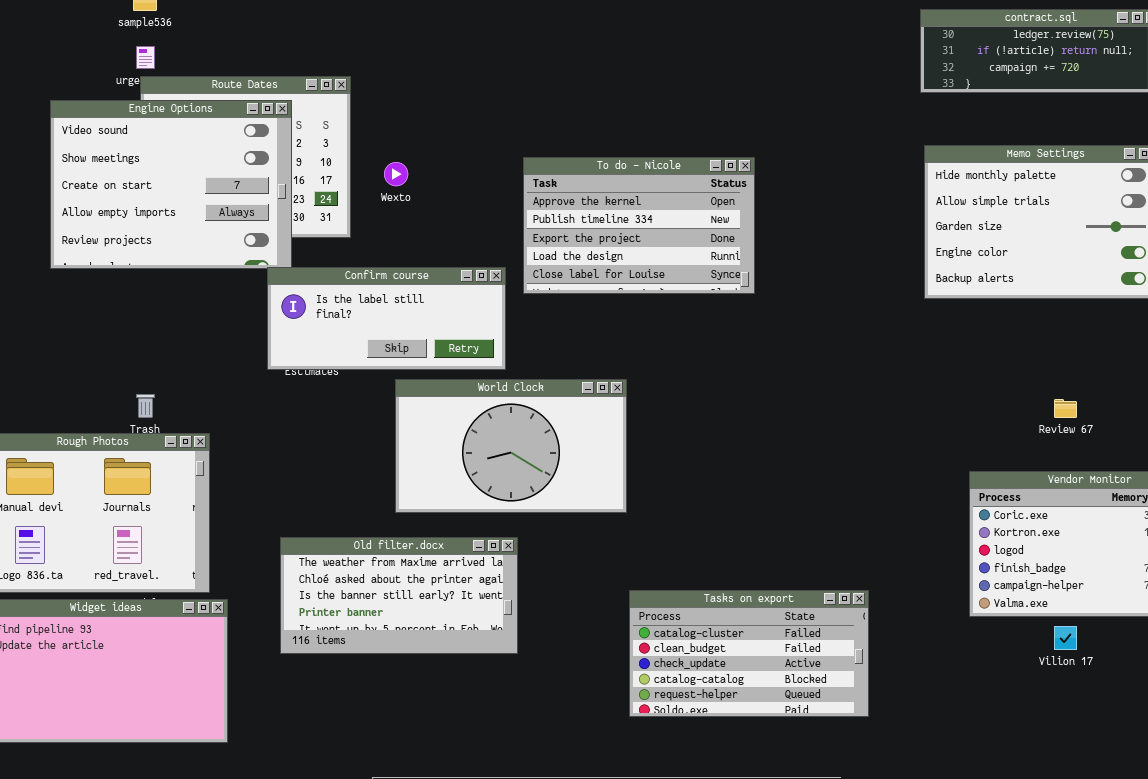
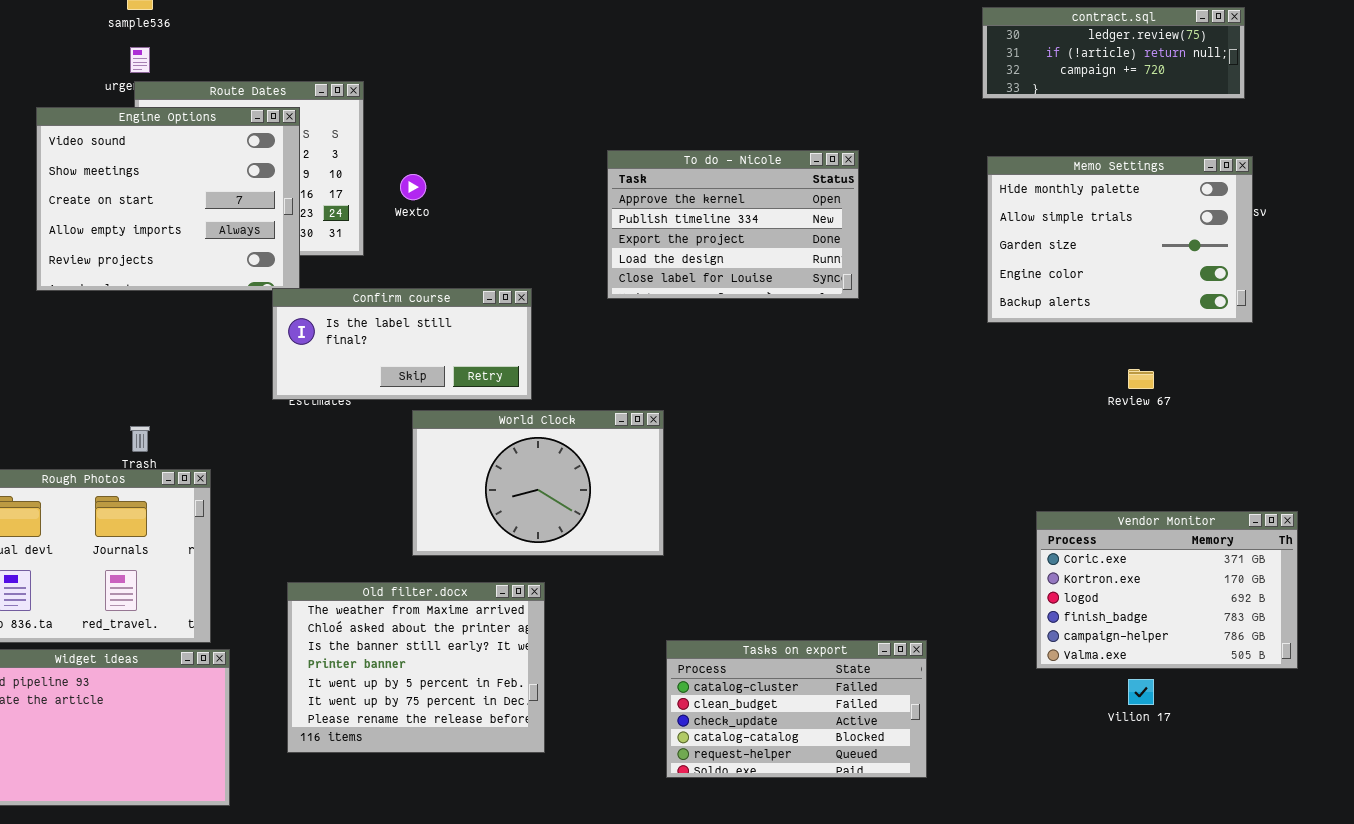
To do - Nicole: [523,157,755,294] -> [607,150,859,299], moved
Review 67: [1054,399,1077,418] -> [1128,369,1154,389], moved
Old filter.docx: [280,537,518,654] -> [287,582,545,753], resized

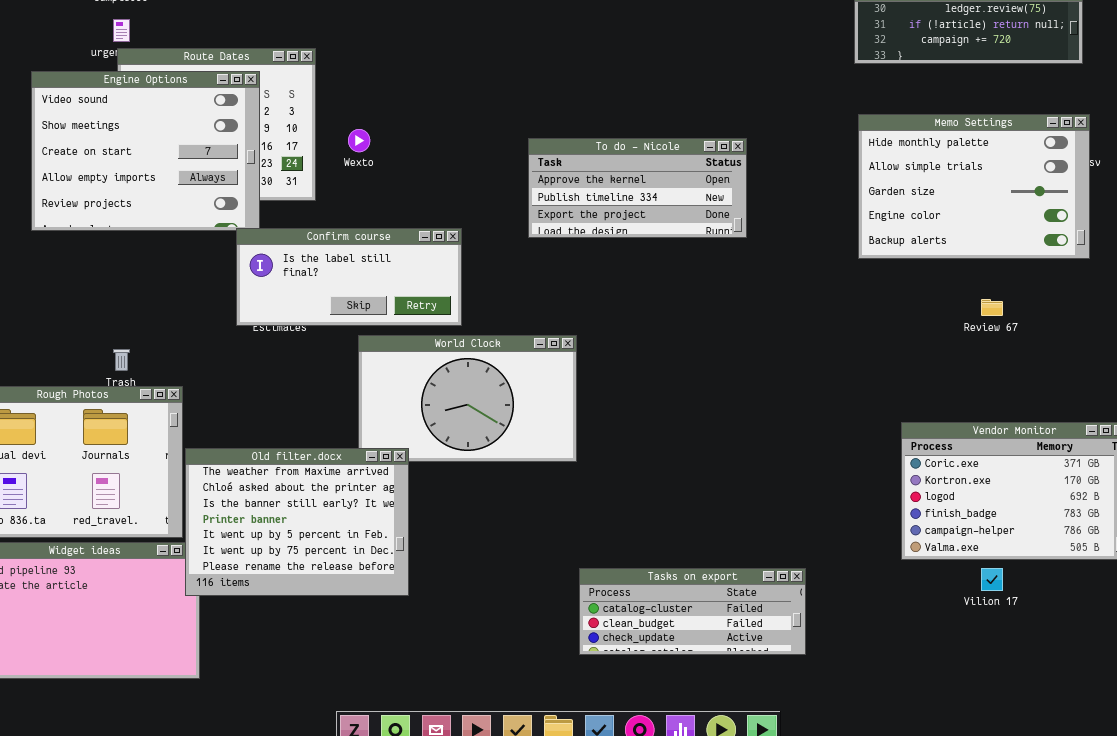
To do - Nicole: [607,150,859,299] -> [528,138,747,238], resized
Old filter.docx: [287,582,545,753] -> [185,448,409,596], moved
Tasks on export: [666,640,927,778] -> [579,568,806,655], resized

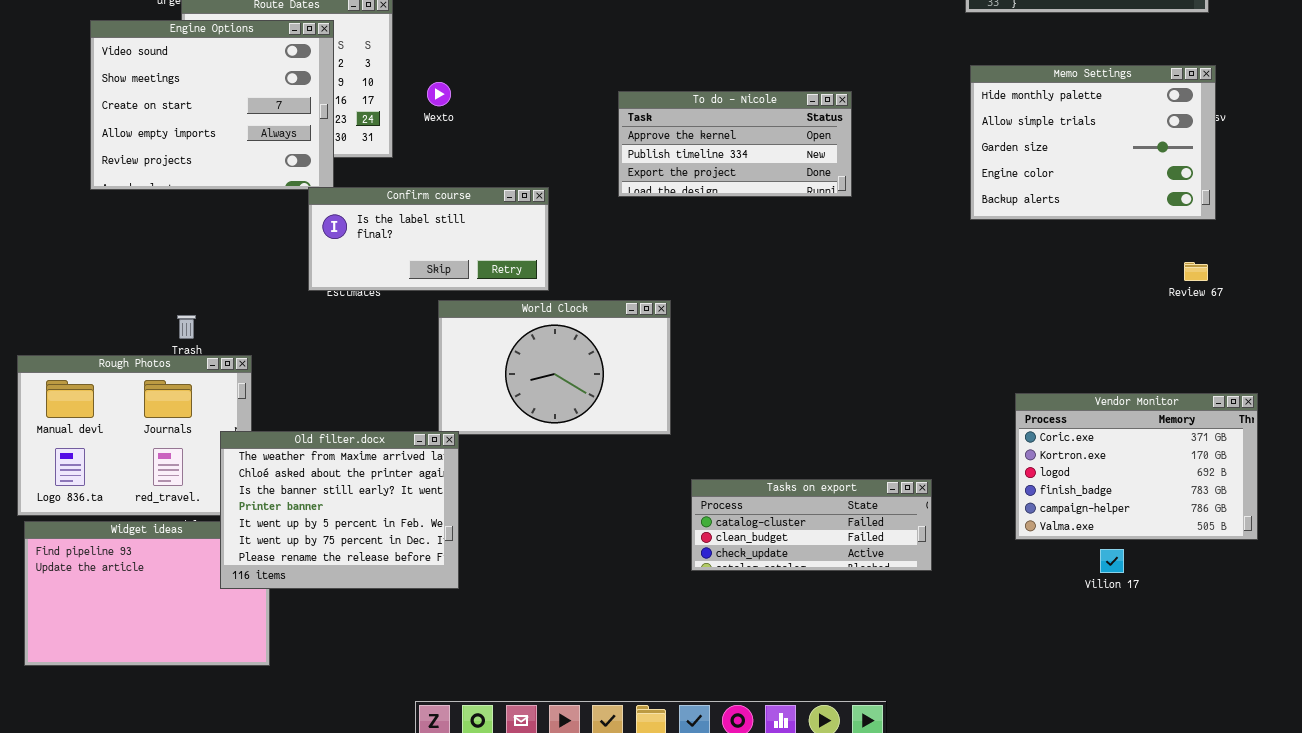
Review 67: [981,299,1003,316] -> [1184,262,1208,281], moved
Old filter.docx: [185,448,409,596] -> [220,431,459,589], moved
Tasks on export: [579,568,806,655] -> [691,479,932,571], moved

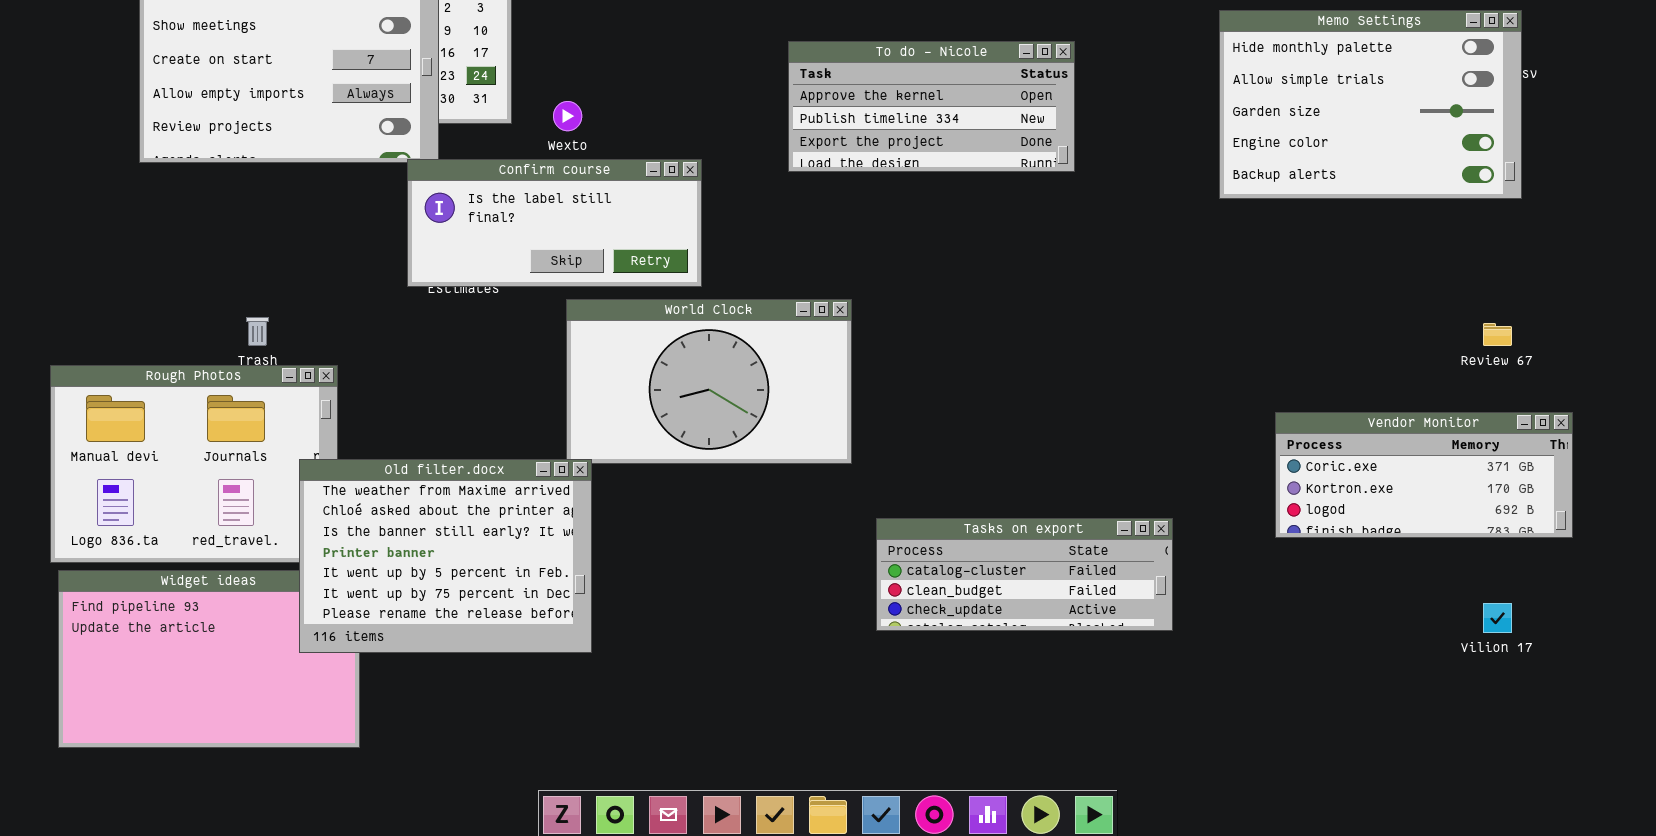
Wexto: [427,82,451,106] -> [553,101,582,131], moved
Review 67: [1184,262,1208,281] -> [1483,323,1512,346], moved
Vendor Monitor: [1015,393,1258,540] -> [1275,412,1573,538], resized
Vilion 17: [1100,549,1124,573] -> [1483,603,1512,633], moved

